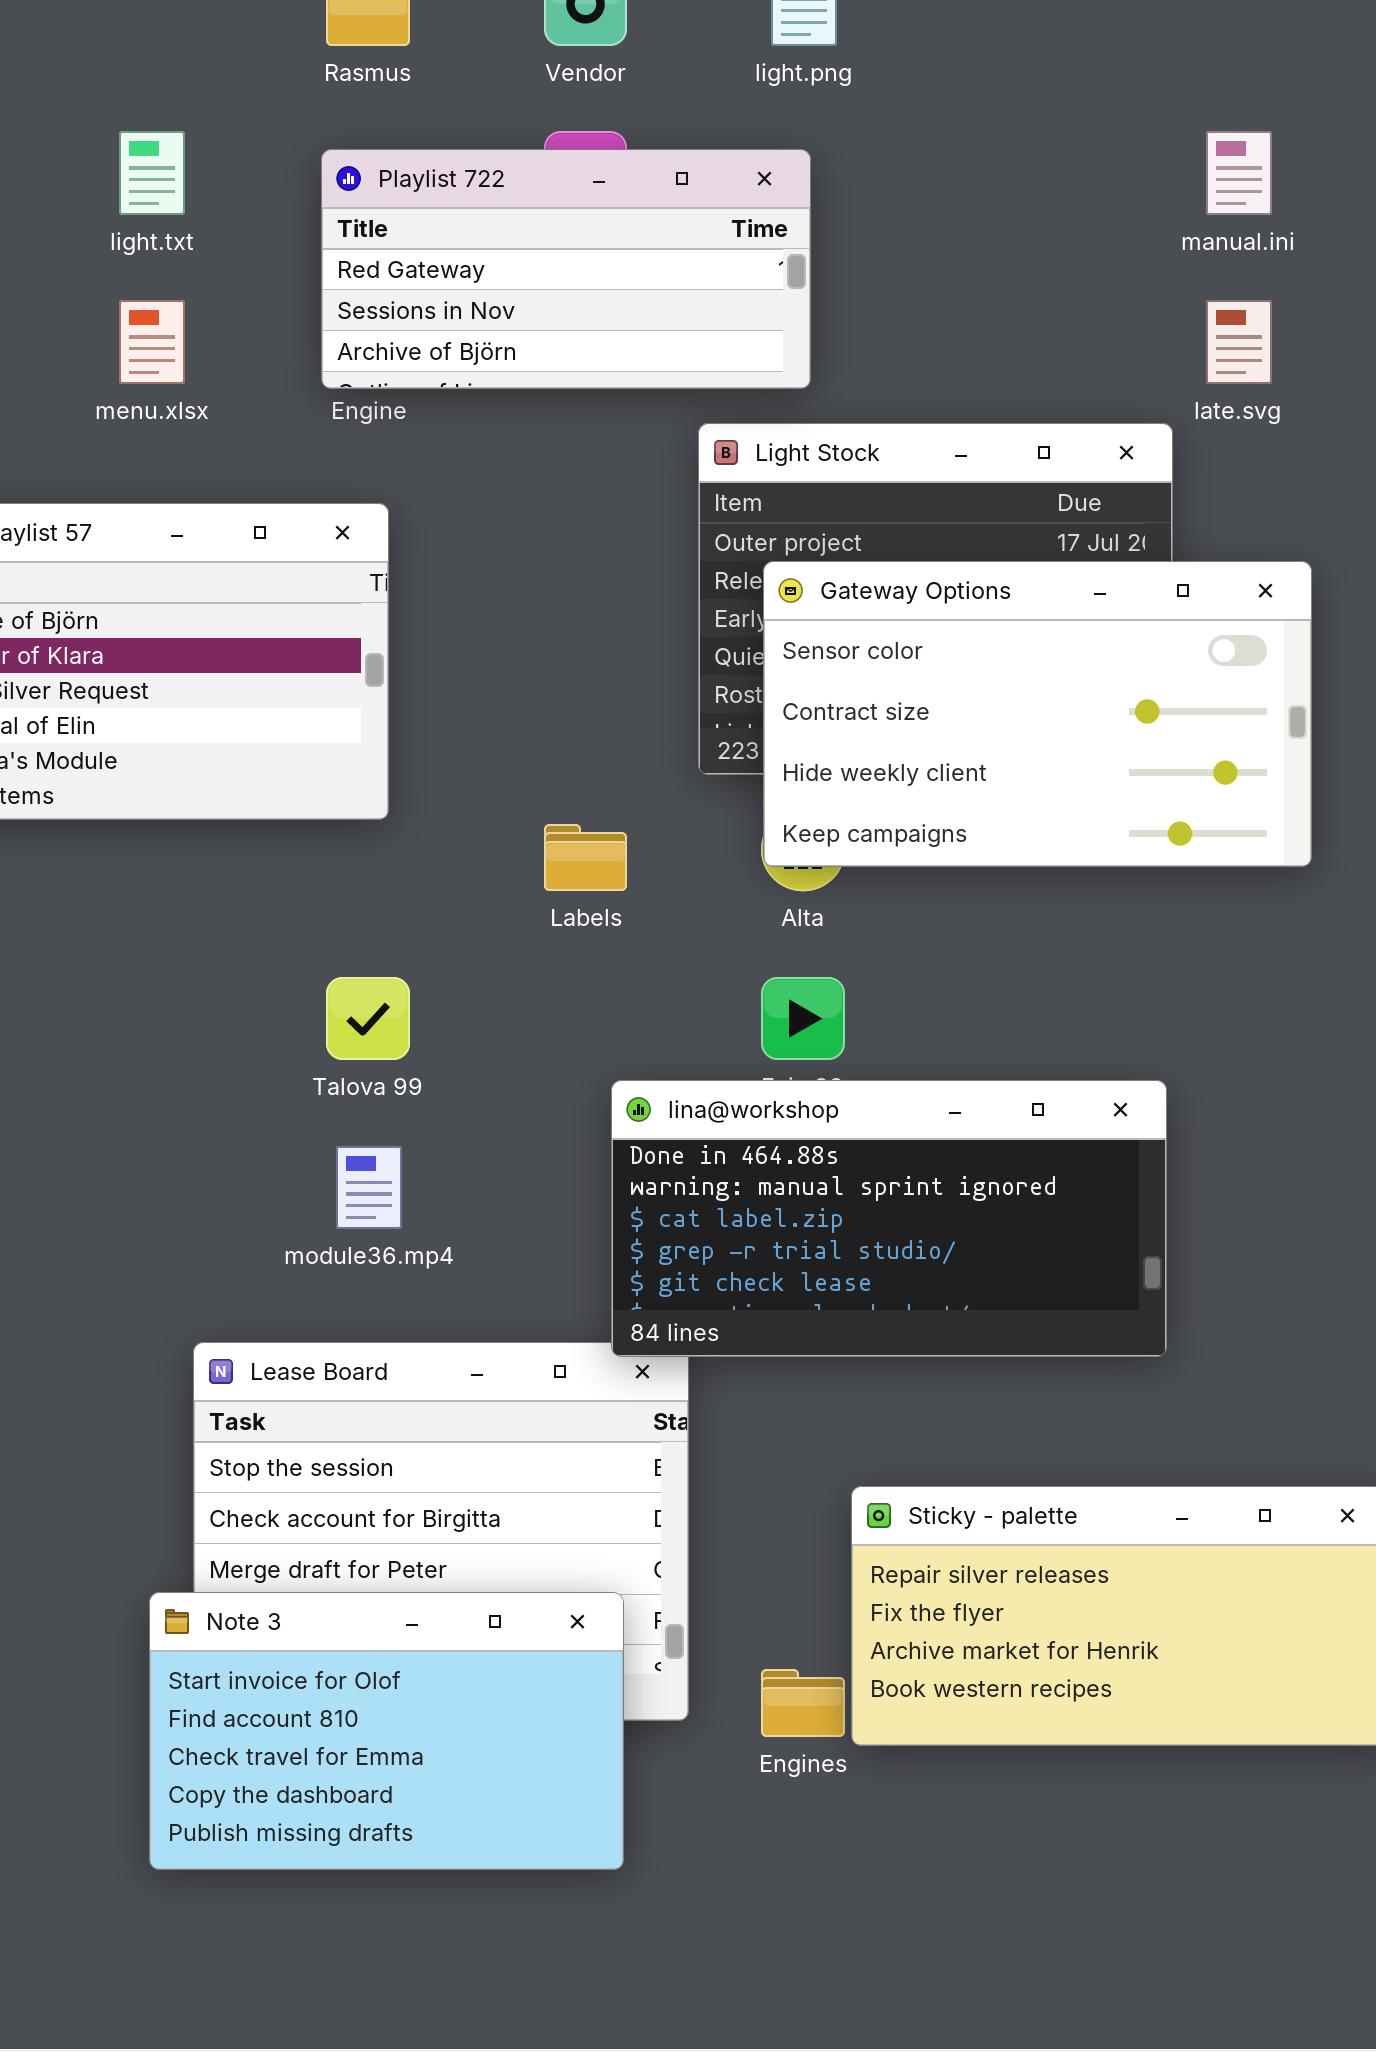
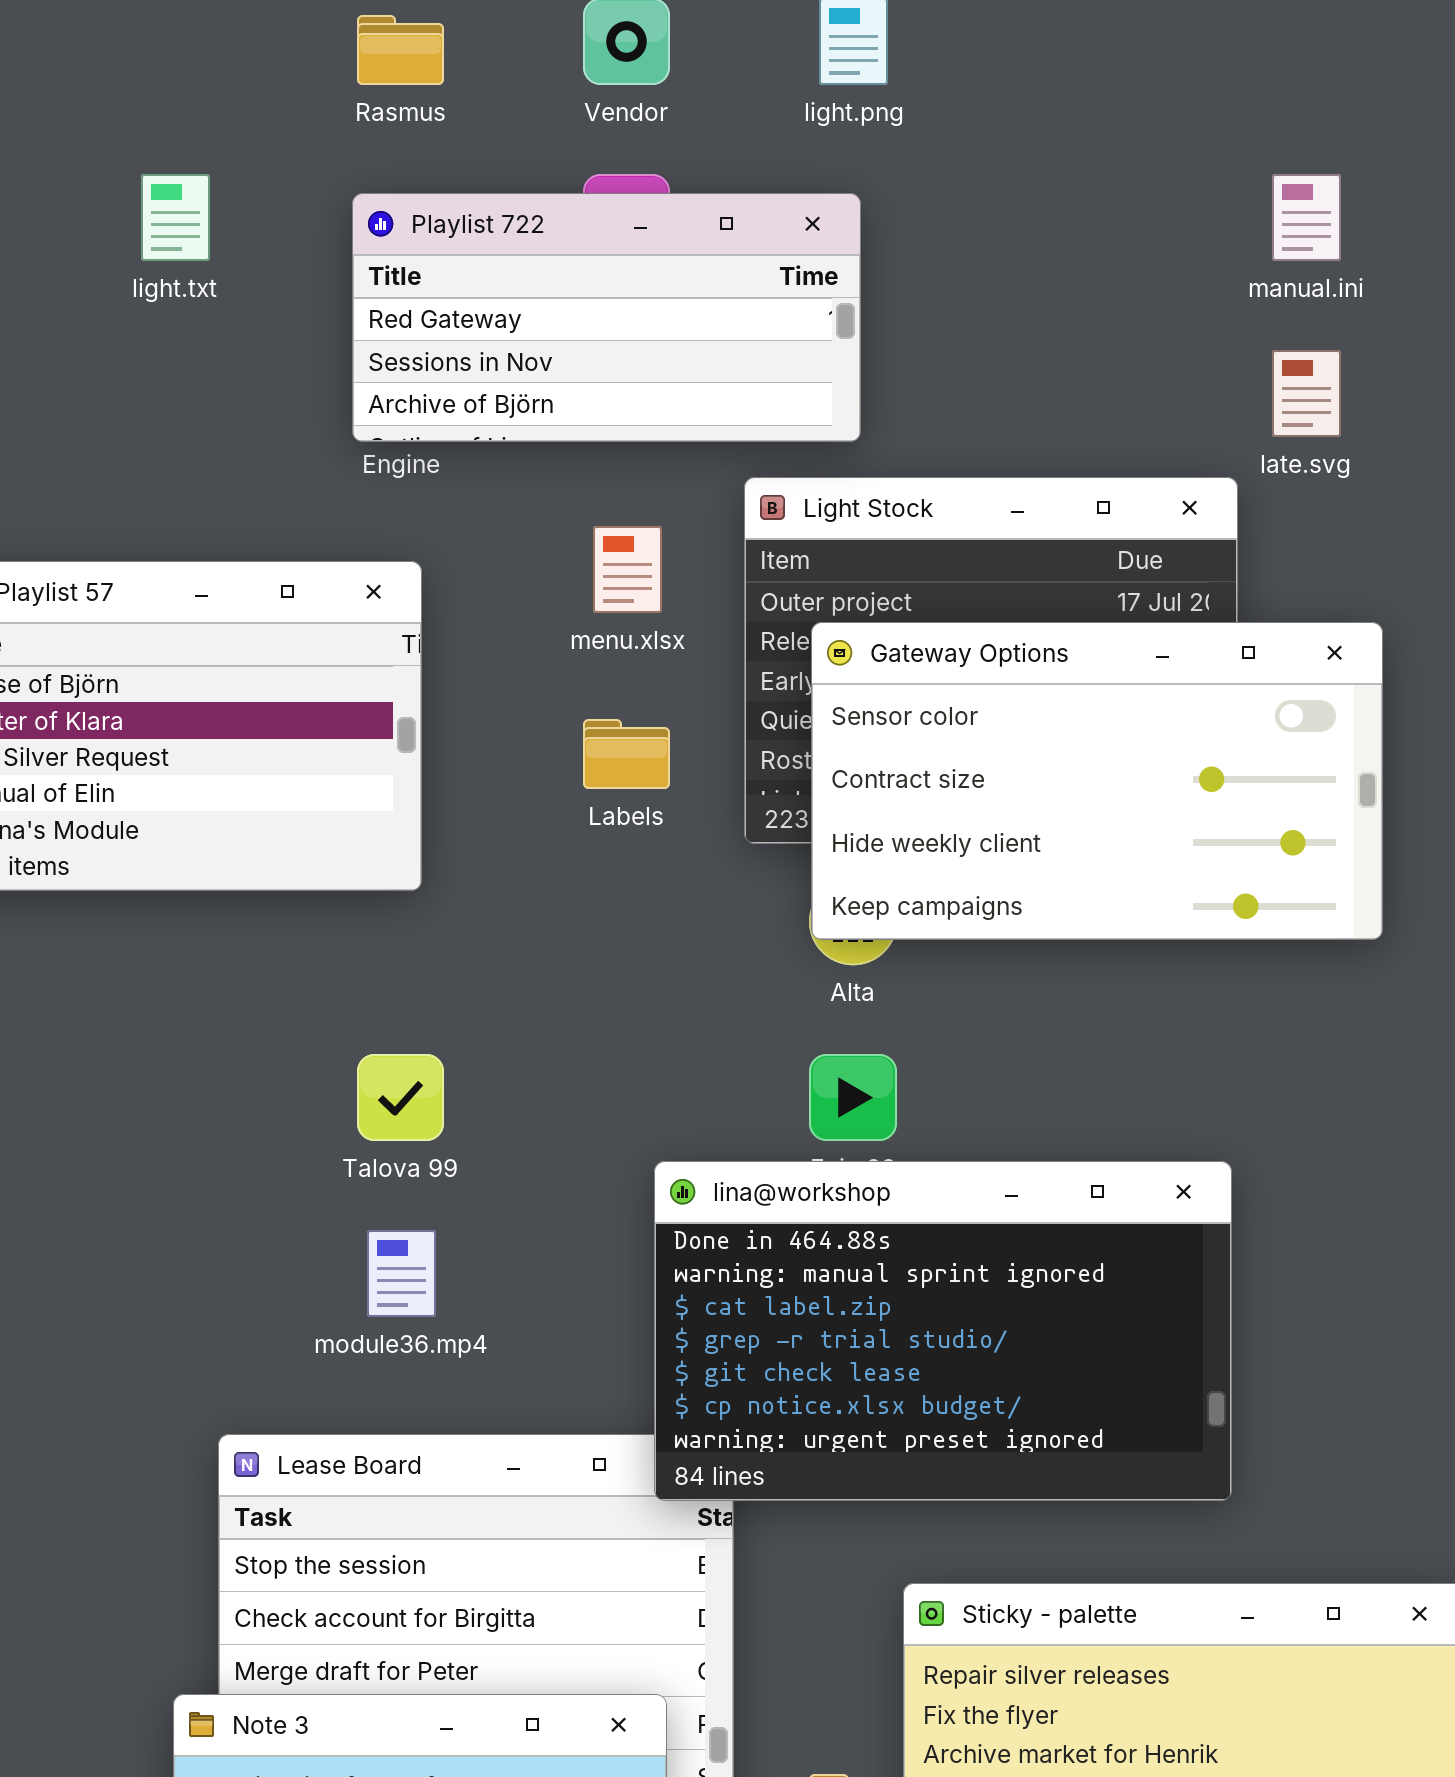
menu.xlsx: [119,300,185,384] -> [593,526,662,613], moved
Labels: [544,824,627,891] -> [583,719,670,789], moved
lina@workshop: [611,1080,1167,1357] -> [654,1161,1232,1501], resized

